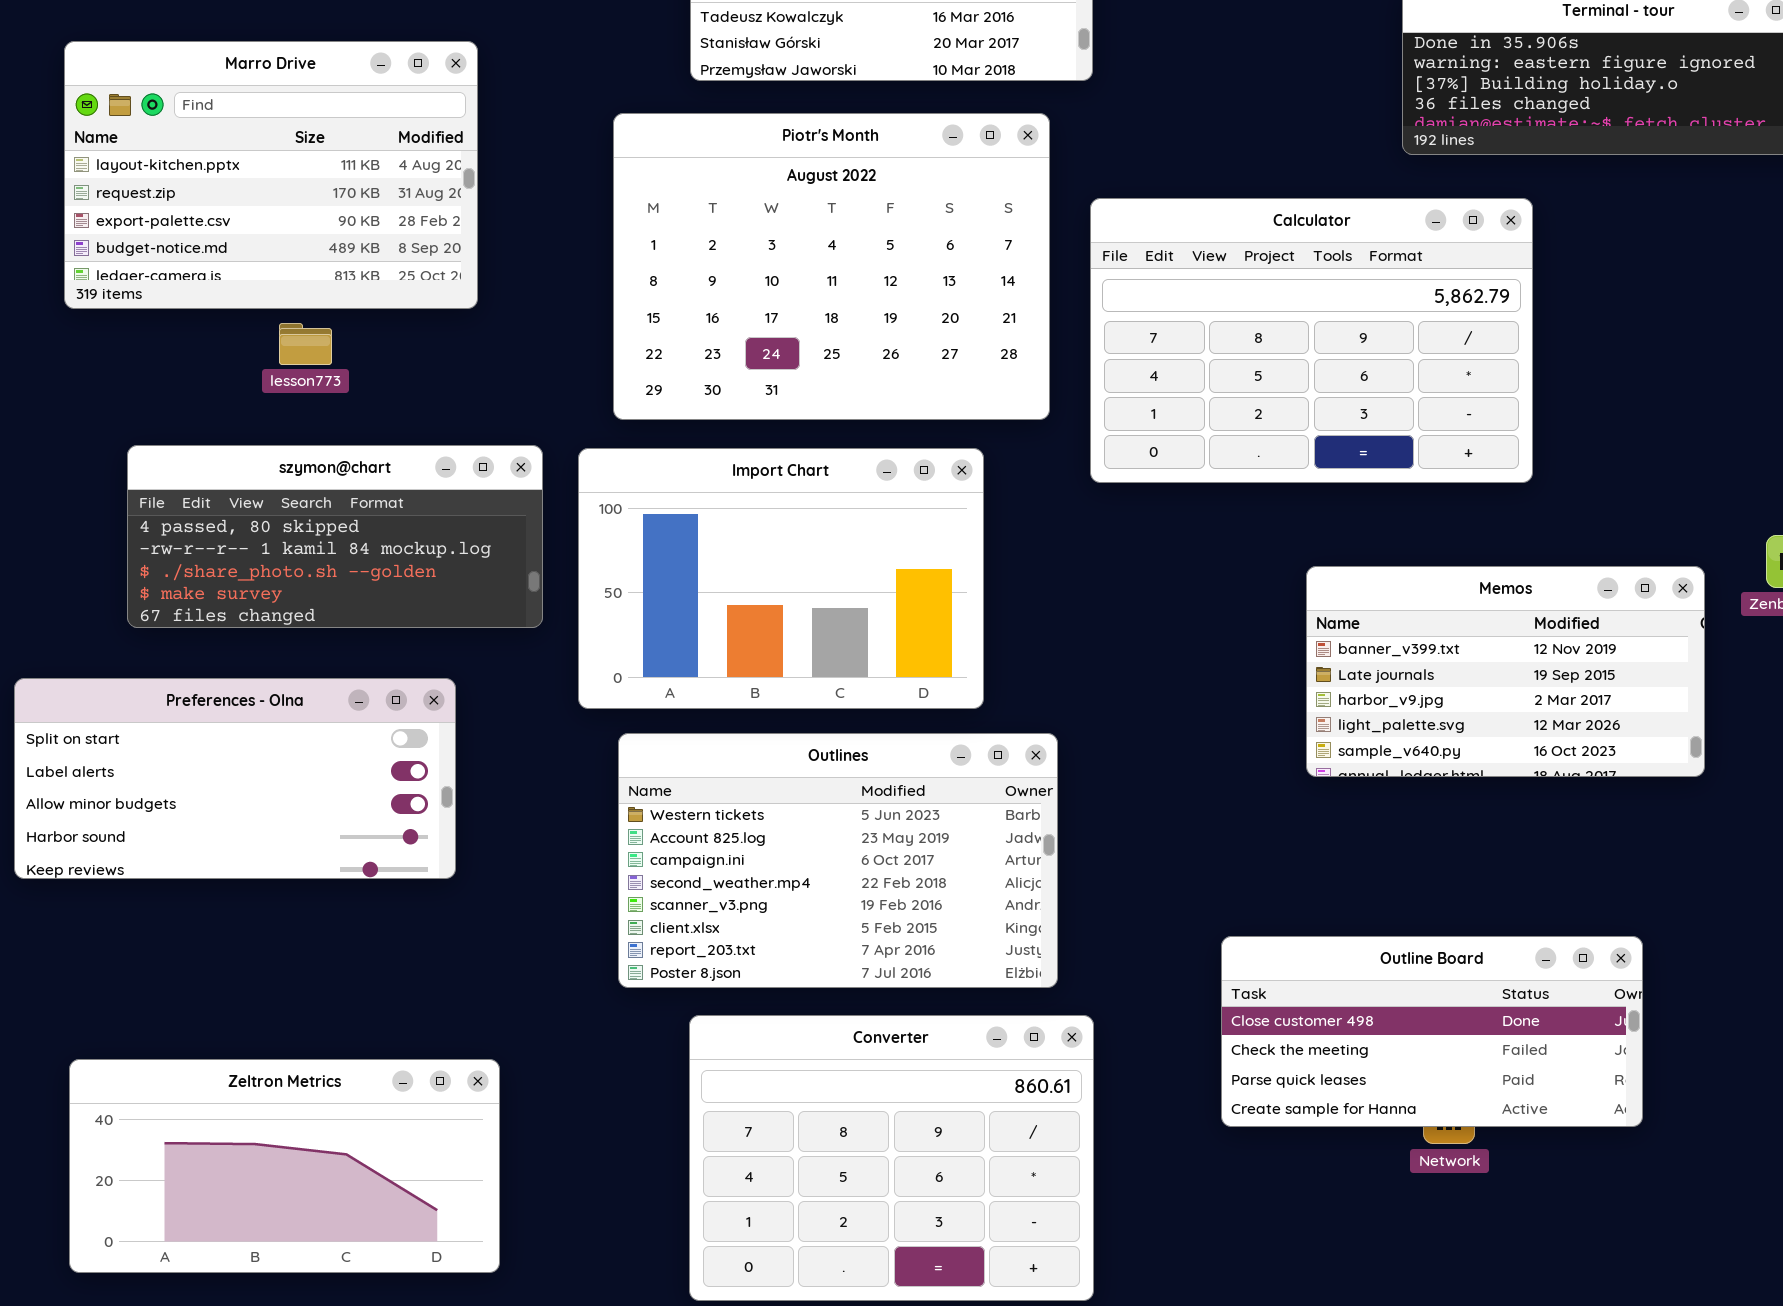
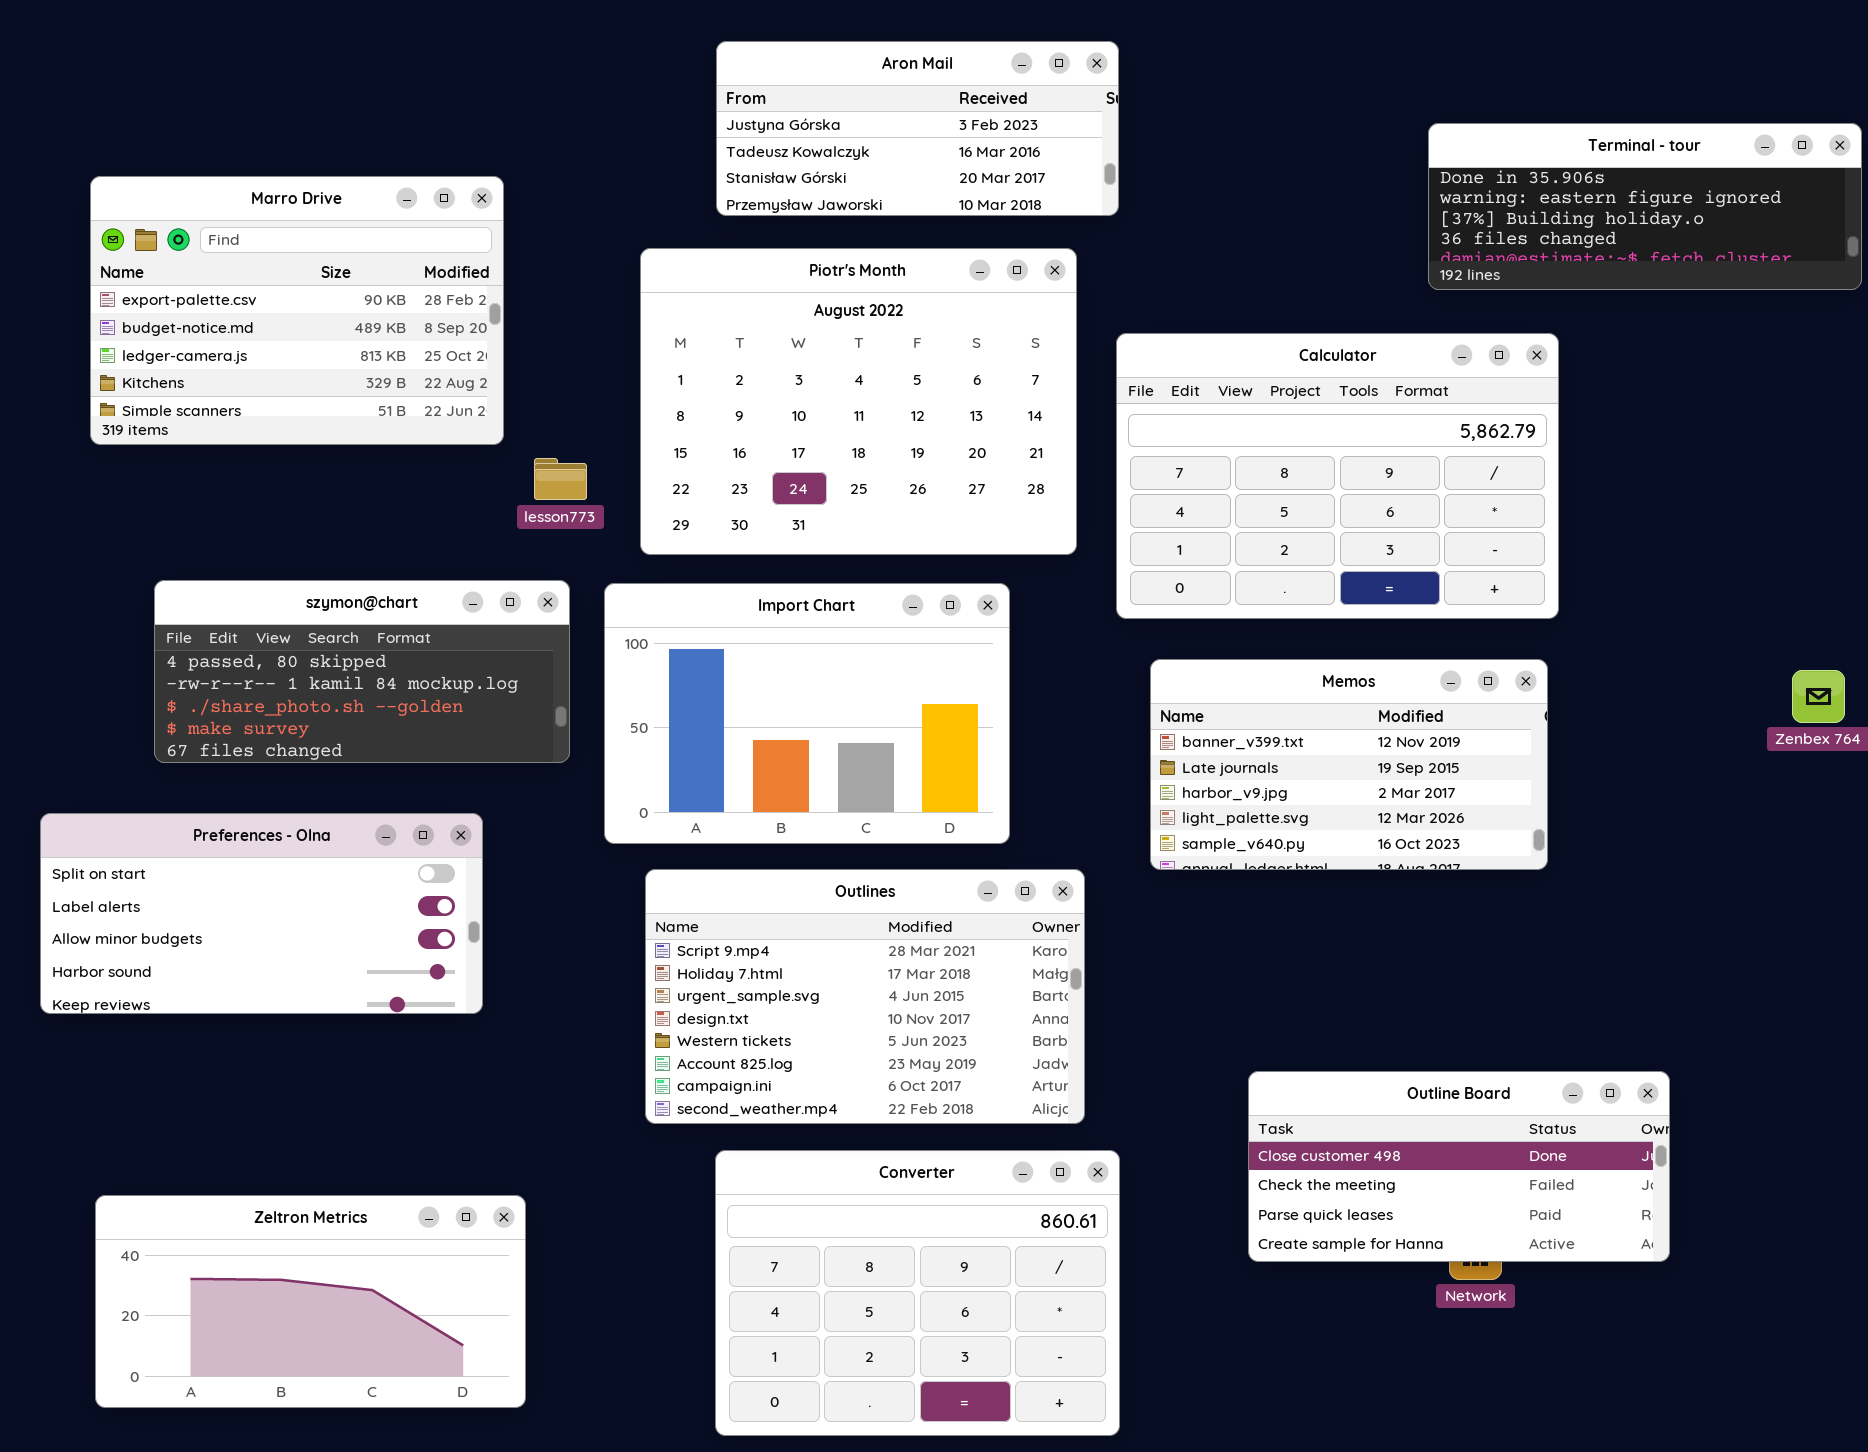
Marro Drive: [64,41,478,309] -> [90,176,504,445], scrolled down 2 rows
lesson773: [279,323,332,365] -> [534,458,587,500], moved
Memos: [1306,566,1705,777] -> [1150,659,1548,870], moved
Outlines: [618,733,1058,988] -> [645,869,1085,1124], scrolled up 4 rows

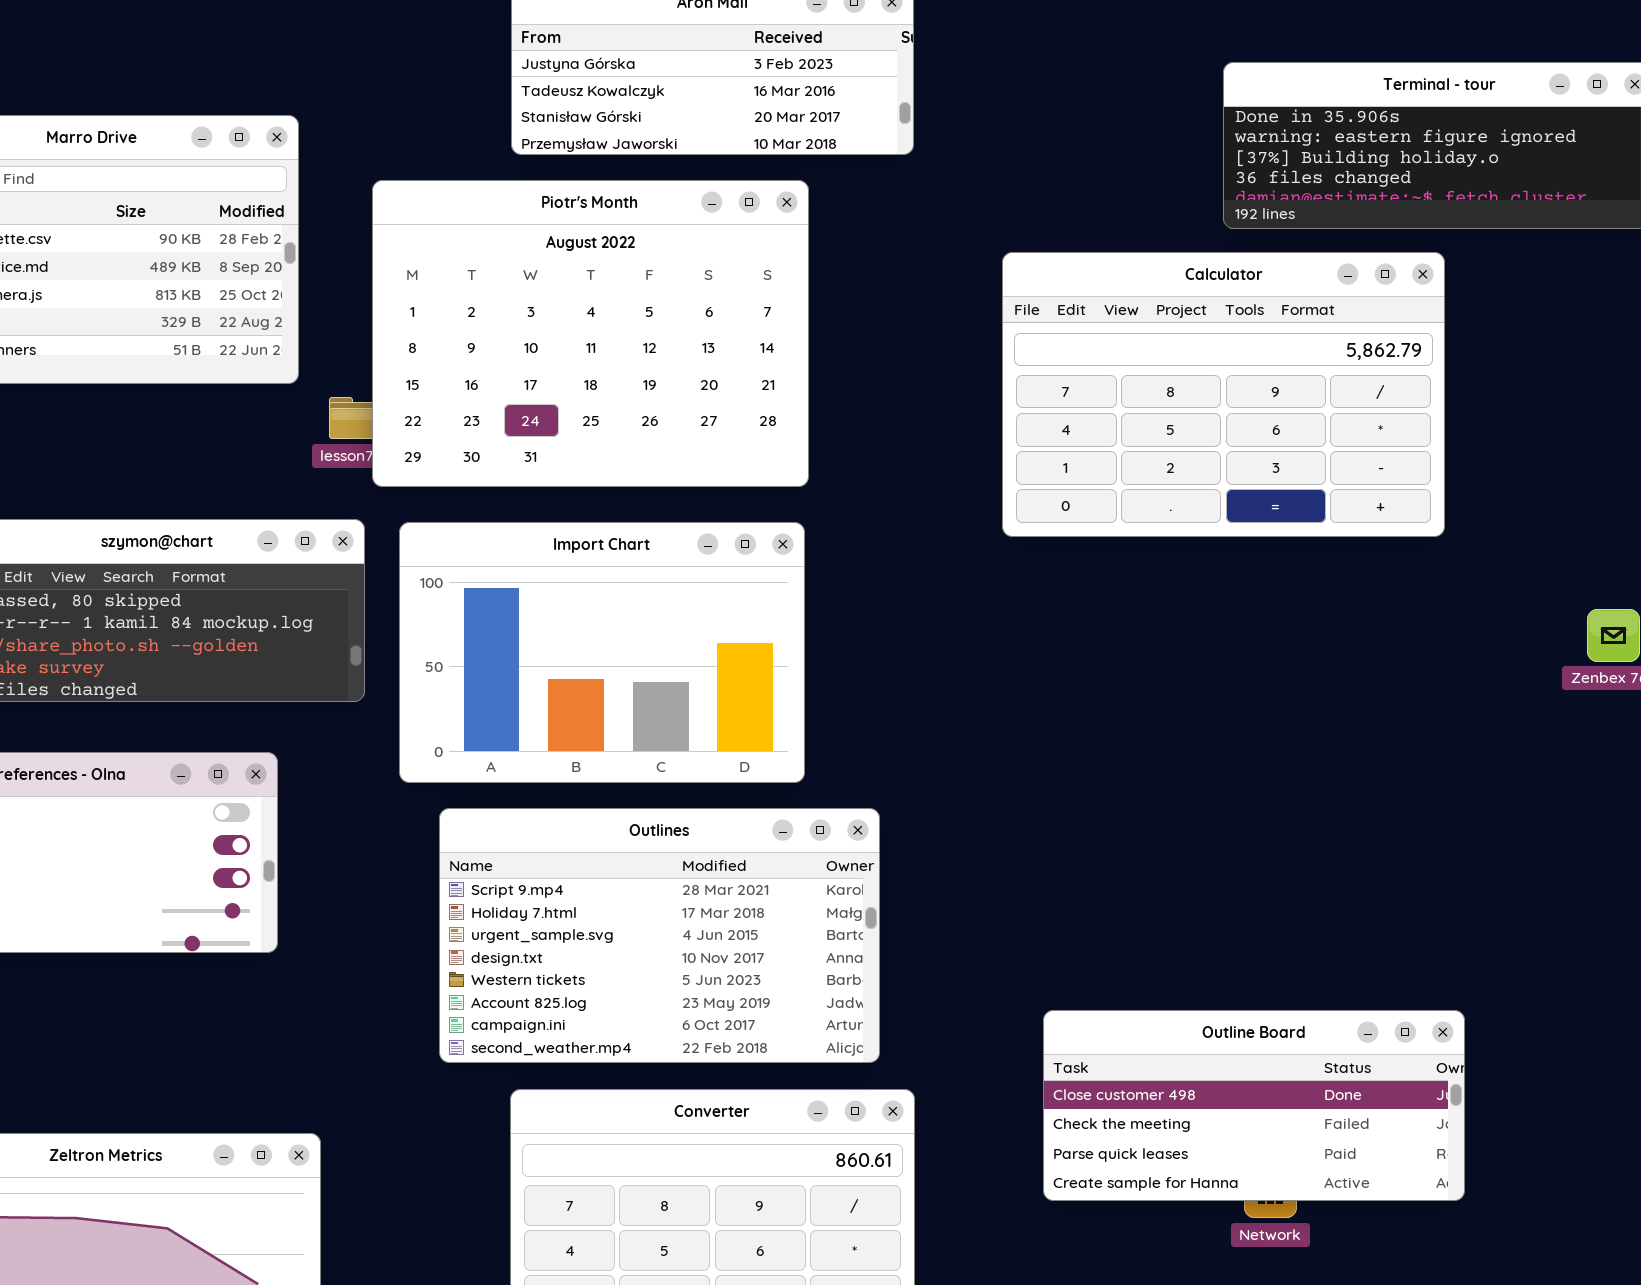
Piotr's Month: [640,248,1077,555] -> [372,180,809,487], moved
Calculator: [1116,333,1559,619] -> [1002,252,1445,537], moved
Memos: [1150,659,1548,870] -> none, closed

